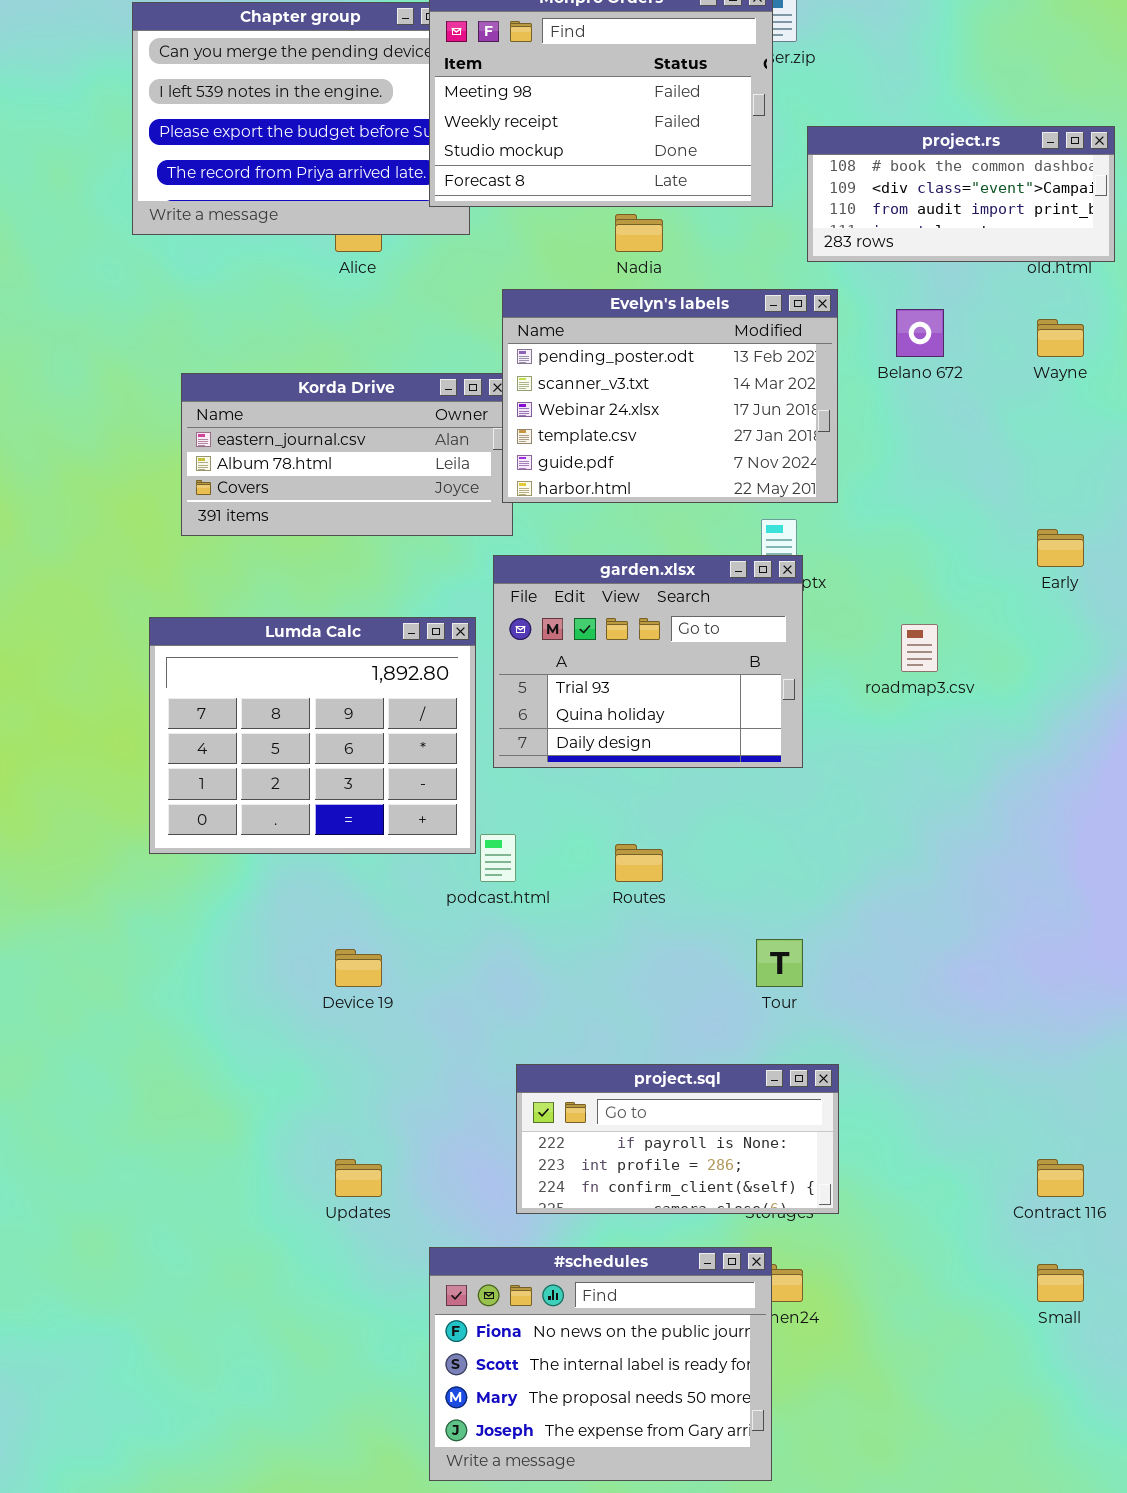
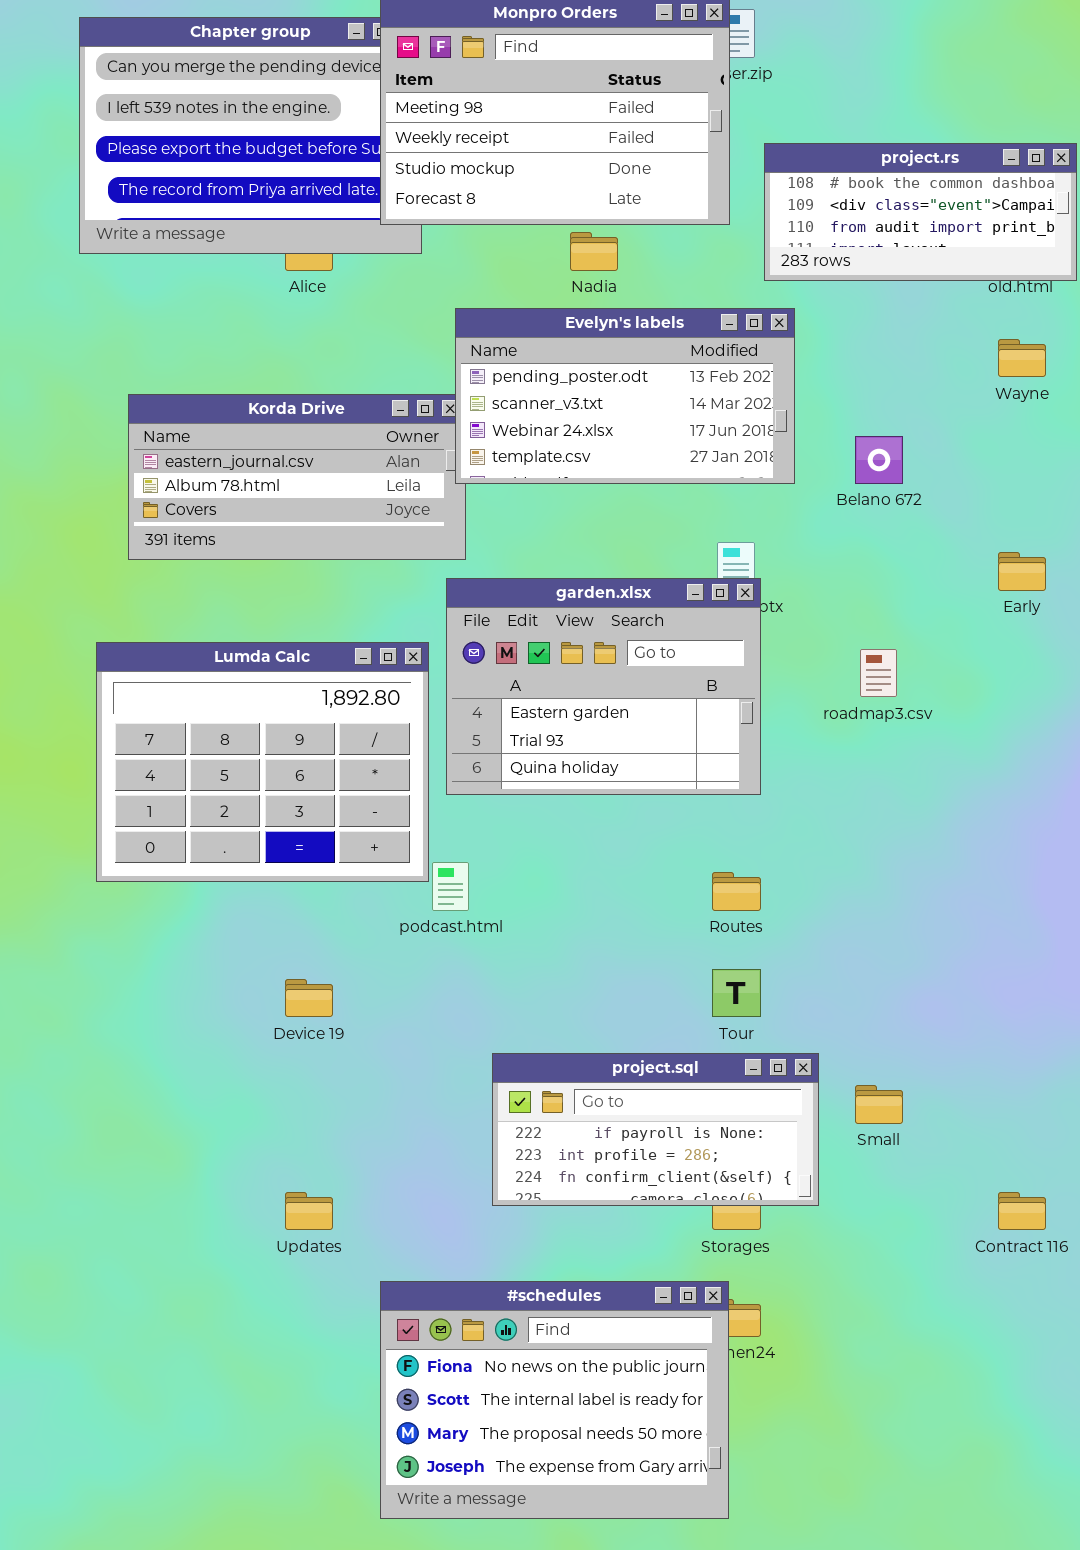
Evelyn's labels: [502,289,838,503] -> [455,308,795,484], resized
Belano 672: [896,309,944,357] -> [855,436,903,484], moved
garden.xlsx: [493,555,803,768] -> [446,578,761,795], scrolled up 1 row
Routes: [615,844,663,882] -> [712,872,761,911], moved
project.sql: [516,1064,839,1214] -> [492,1053,819,1206], moved
Small: [1037,1264,1084,1302] -> [855,1085,903,1124], moved

